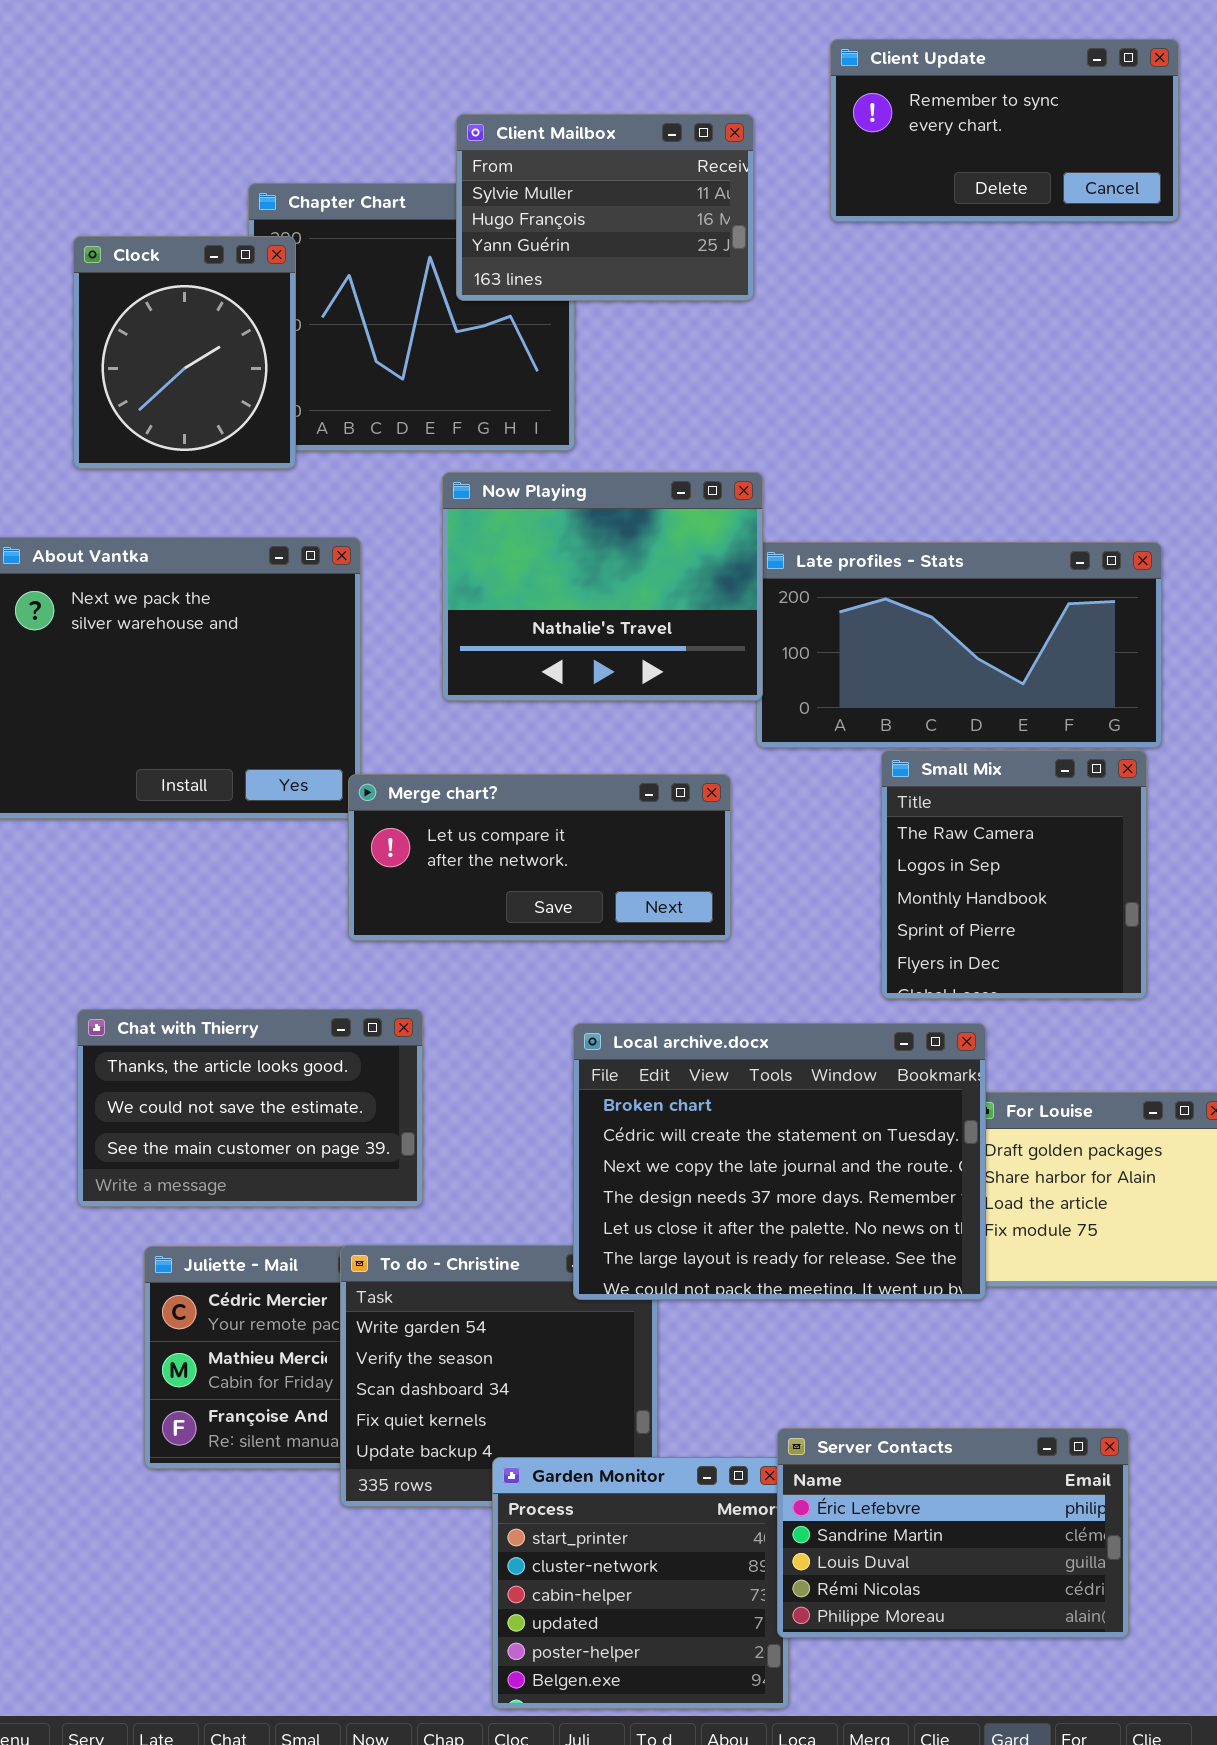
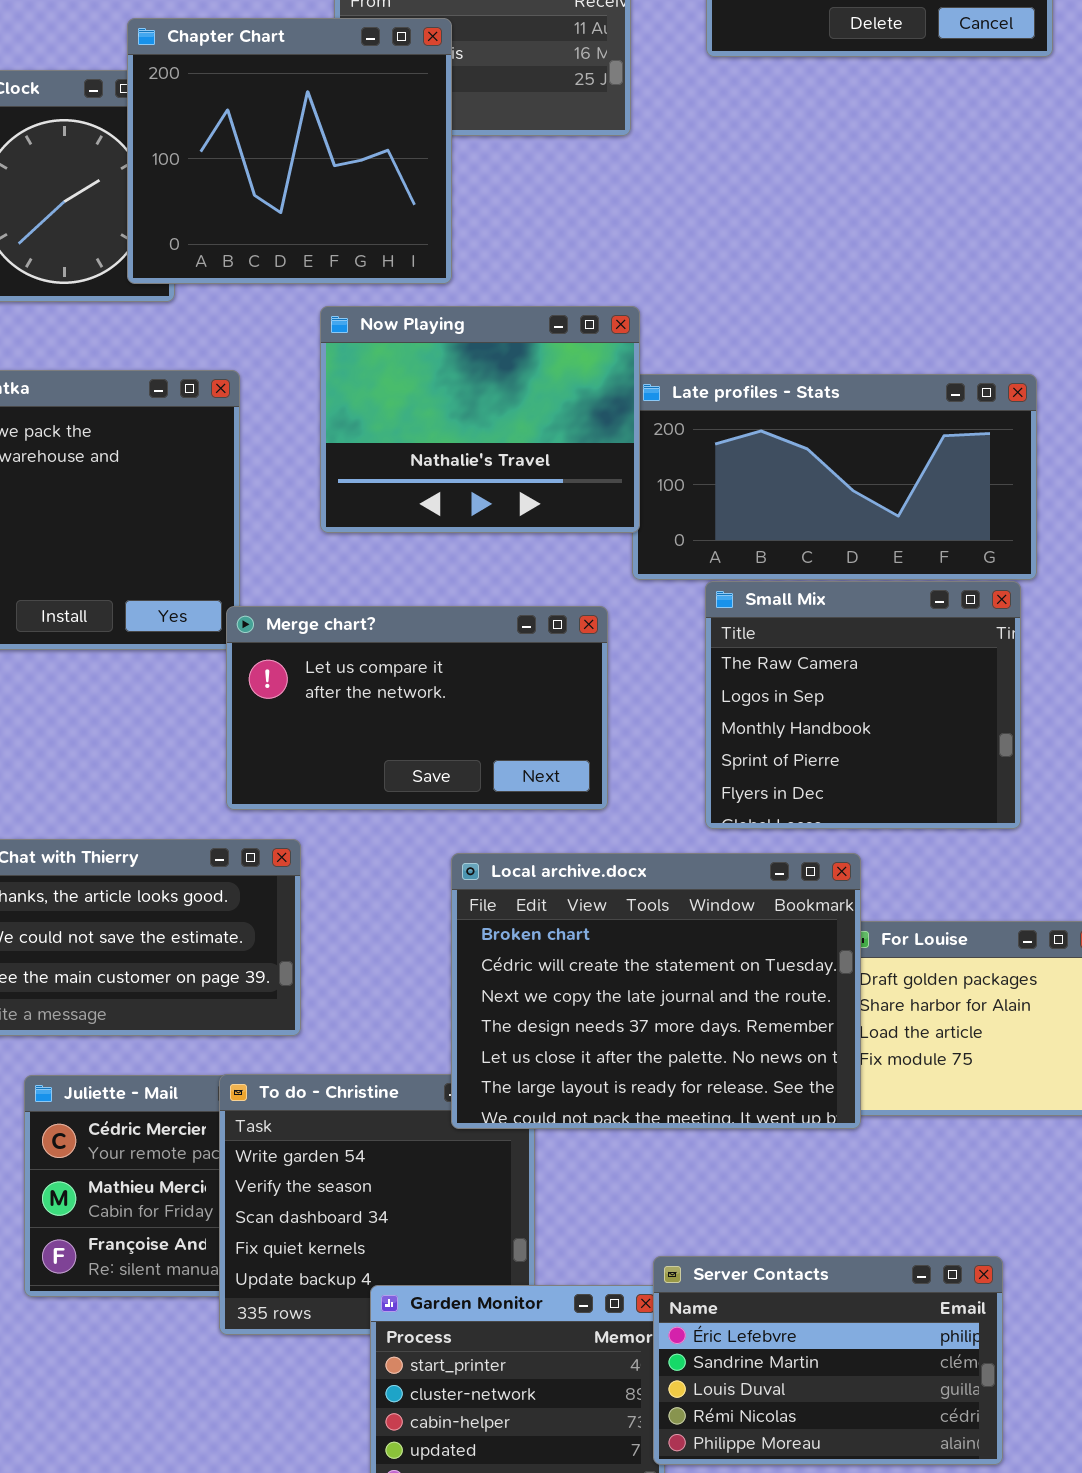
Chapter Chart: [248,183,575,451] -> [127,18,452,284], raised
Small Mix: [881,750,1147,999] -> [705,581,1021,829], resized
Merge chart?: [348,774,731,941] -> [226,606,608,810], resized

